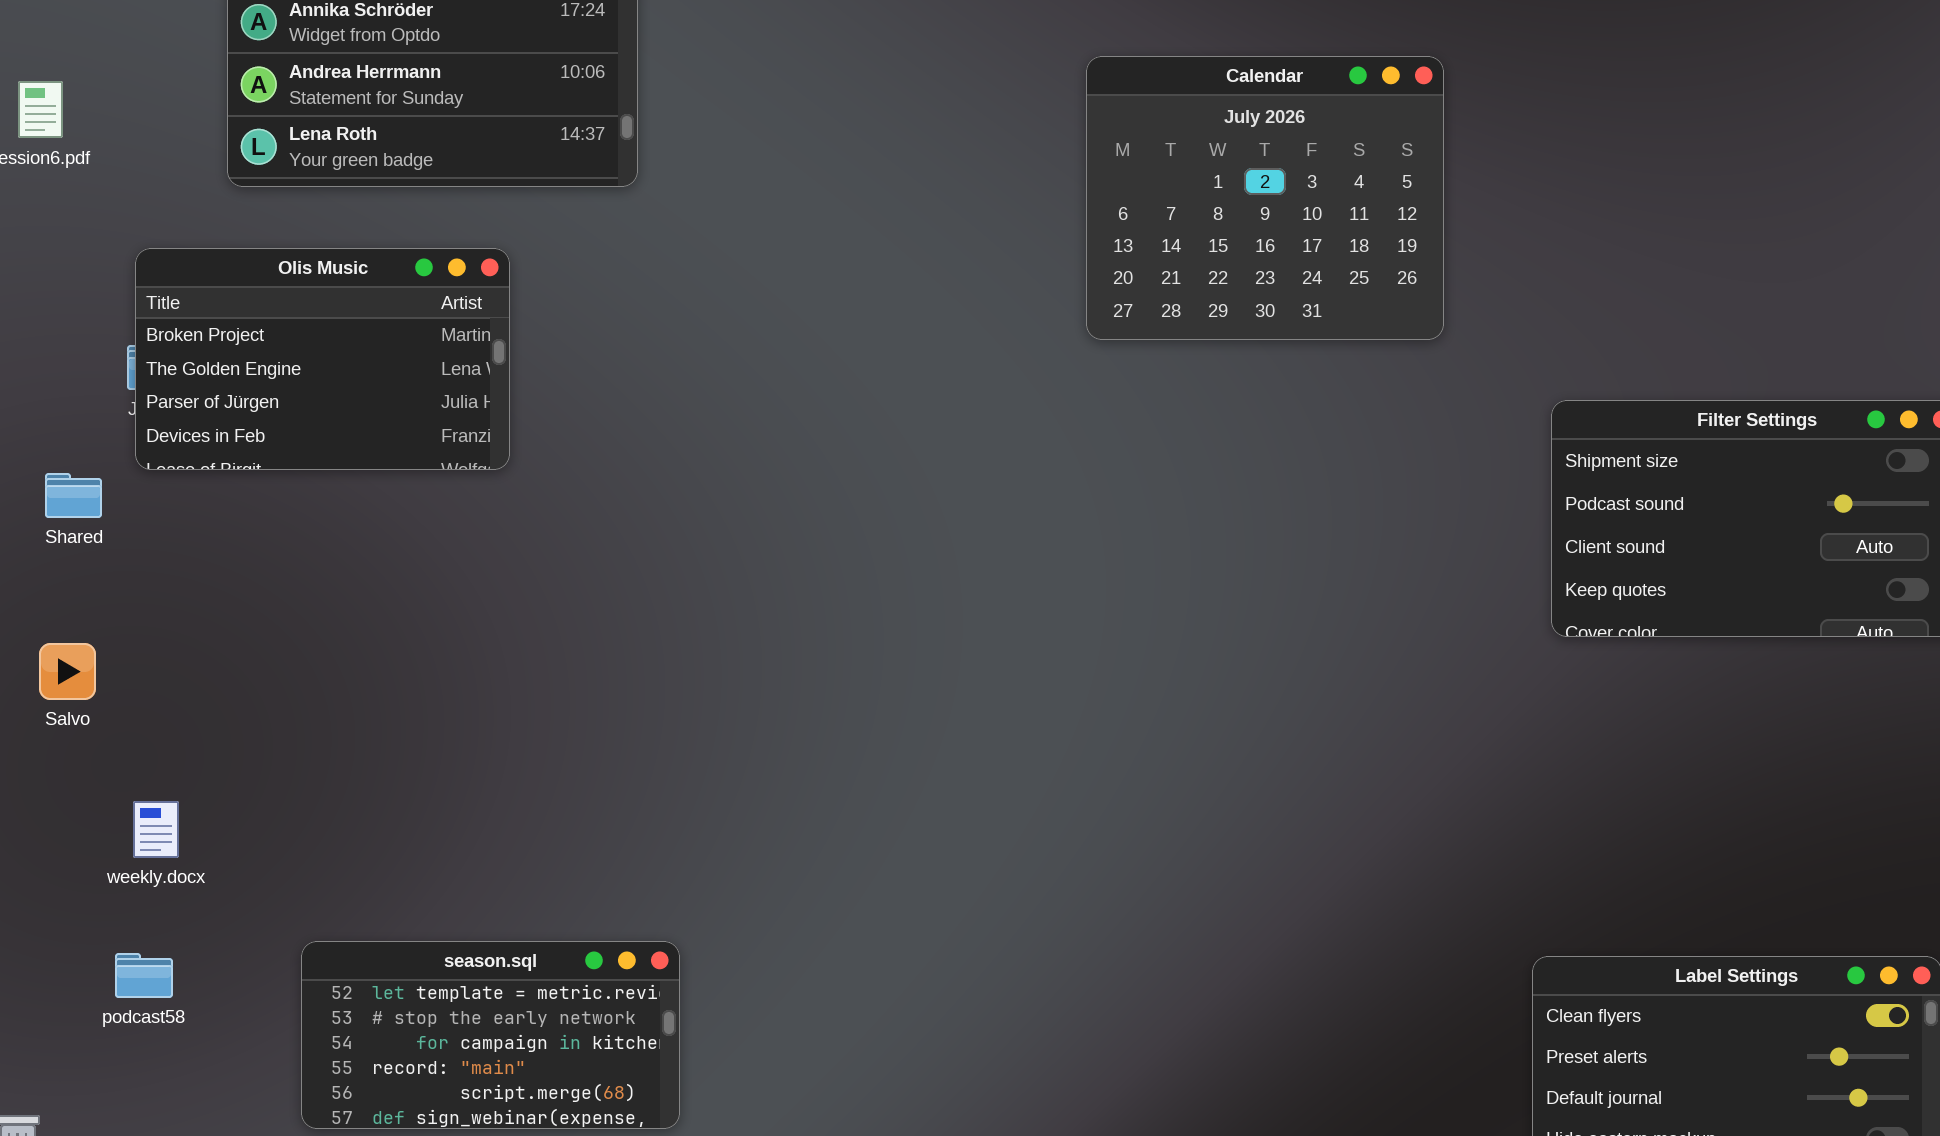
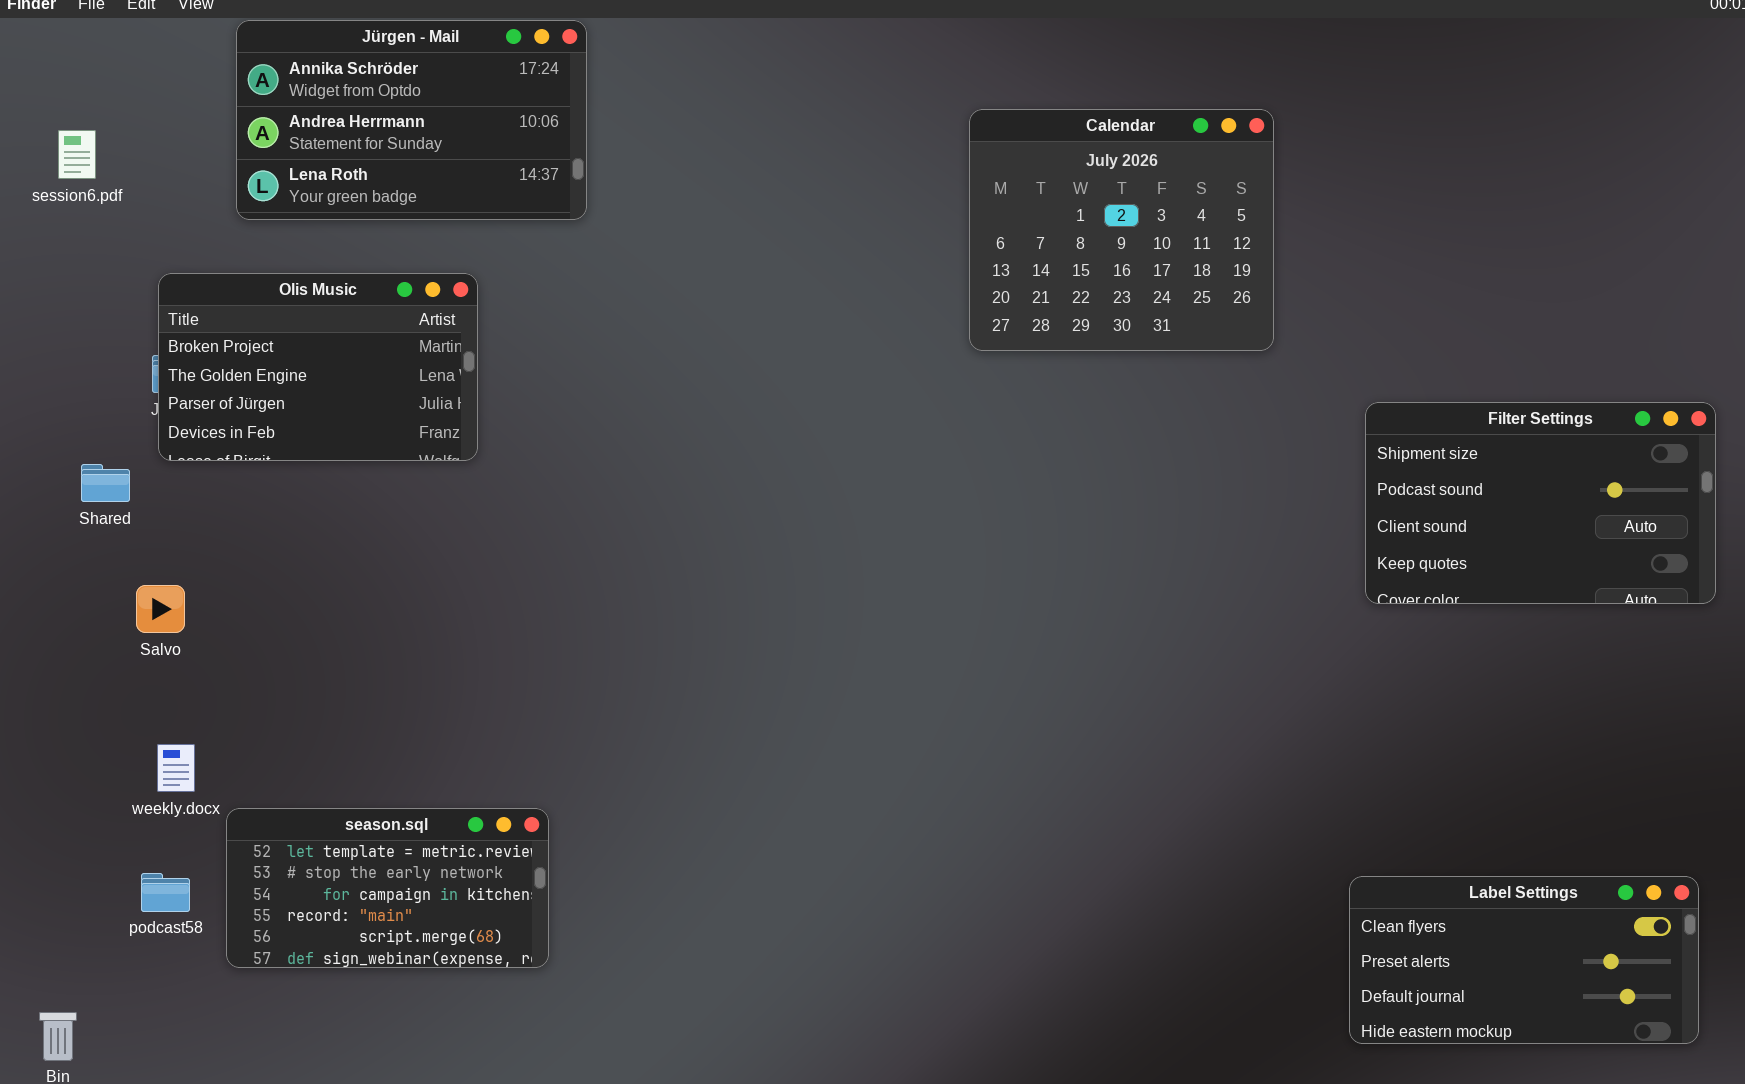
Salvo: [39,643,96,700] -> [136,585,185,633], moved
season.sql: [301,941,680,1129] -> [226,808,549,968], moved

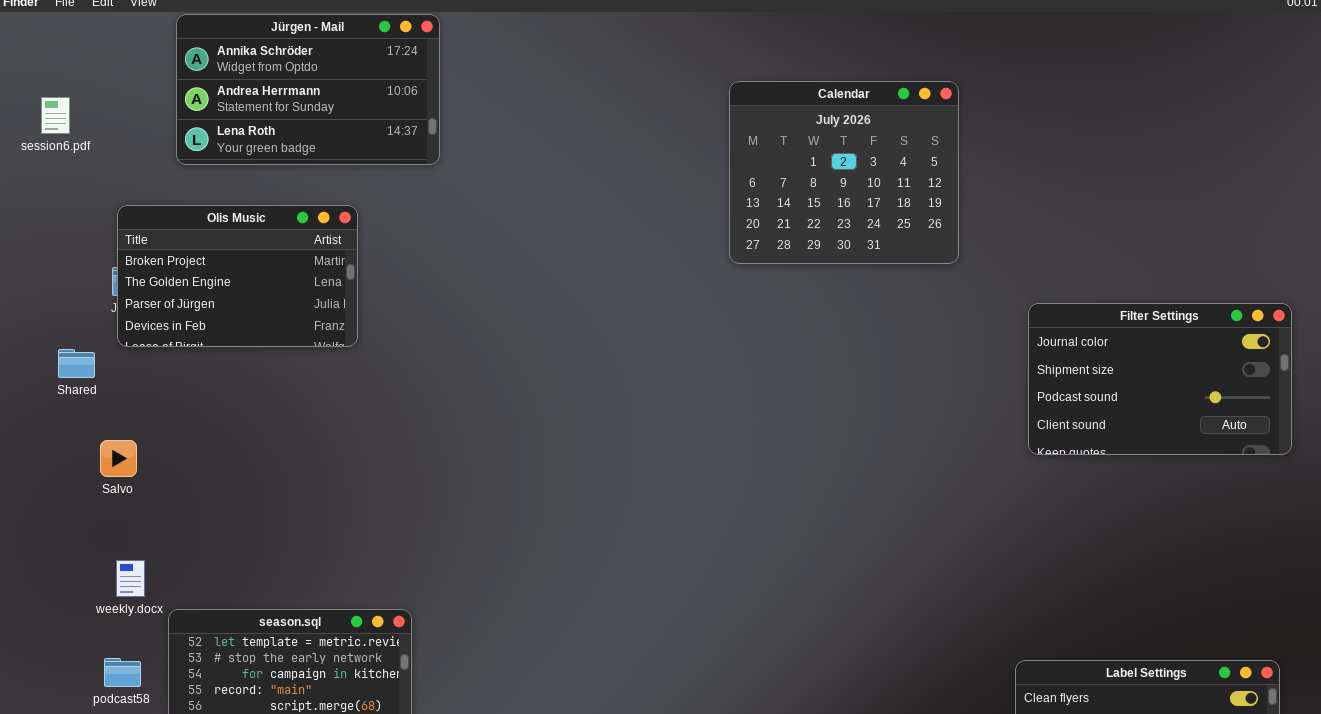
Filter Settings: [1365,402,1716,604] -> [1028,303,1292,455], scrolled up 1 row

